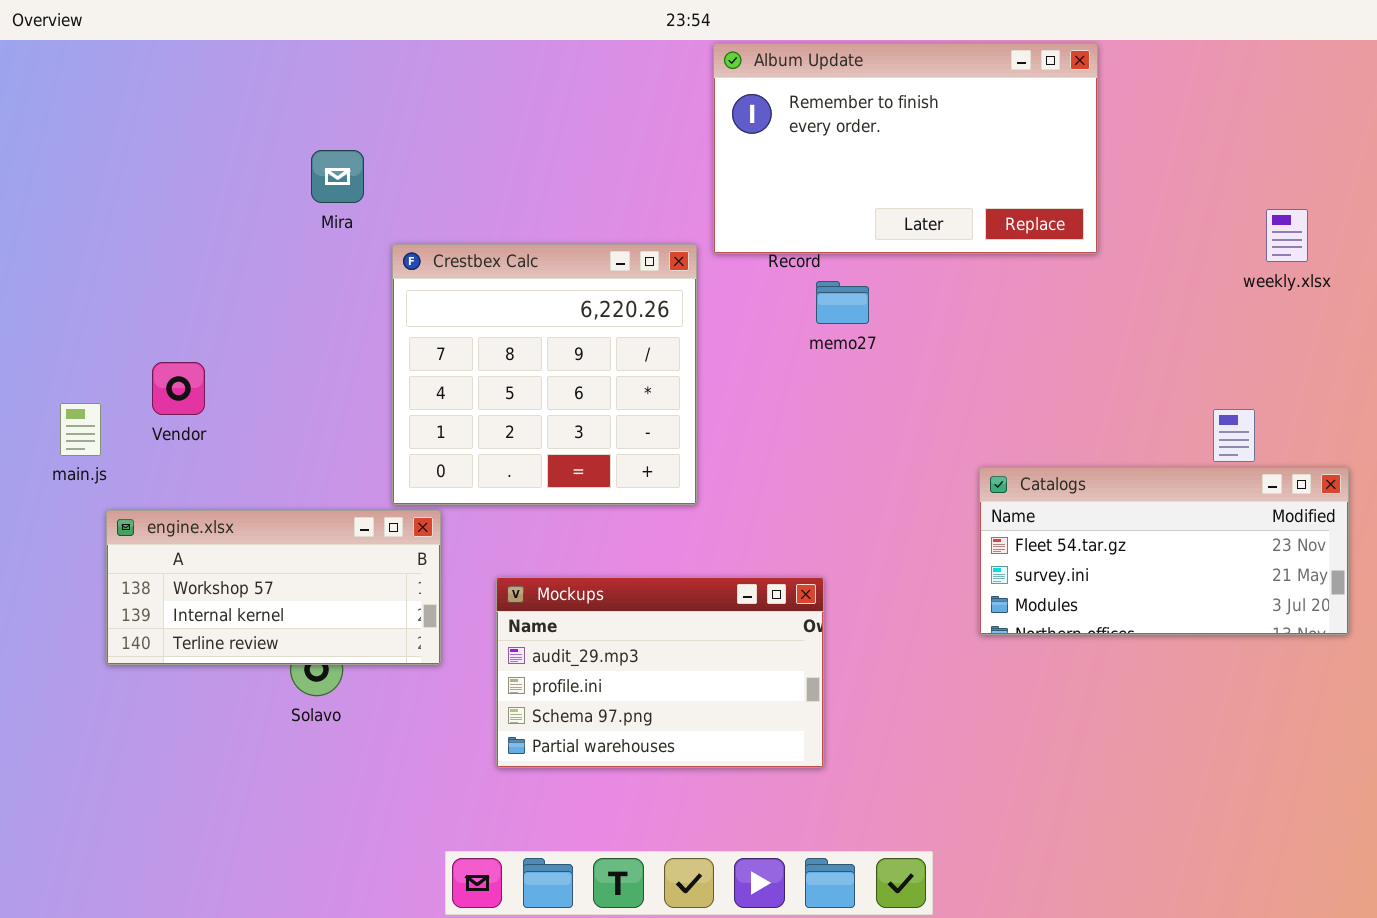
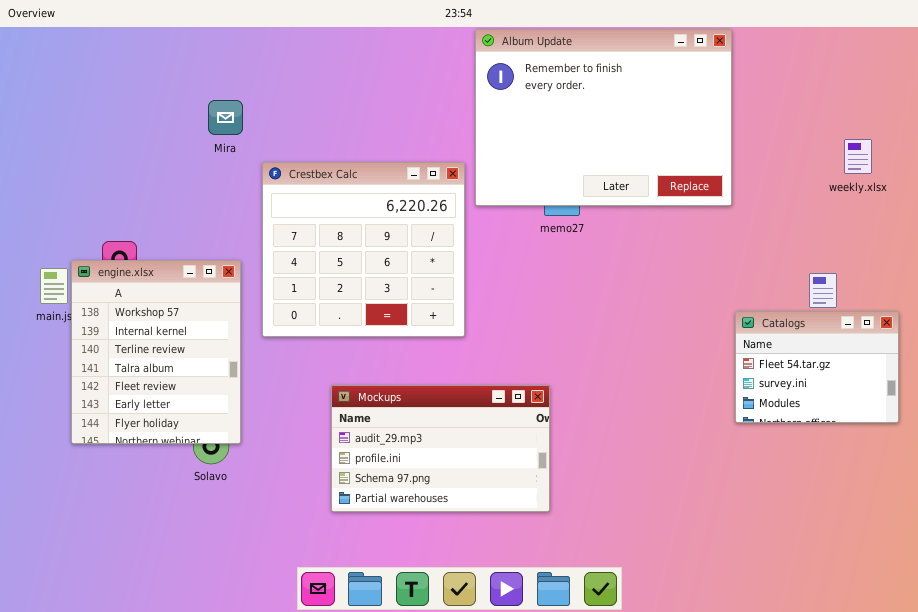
Album Update: [713,43,1098,254] -> [475,29,732,206], resized
Catalogs: [979,467,1349,635] -> [735,311,899,423], resized
engine.xlsx: [106,510,441,665] -> [71,260,241,444], resized

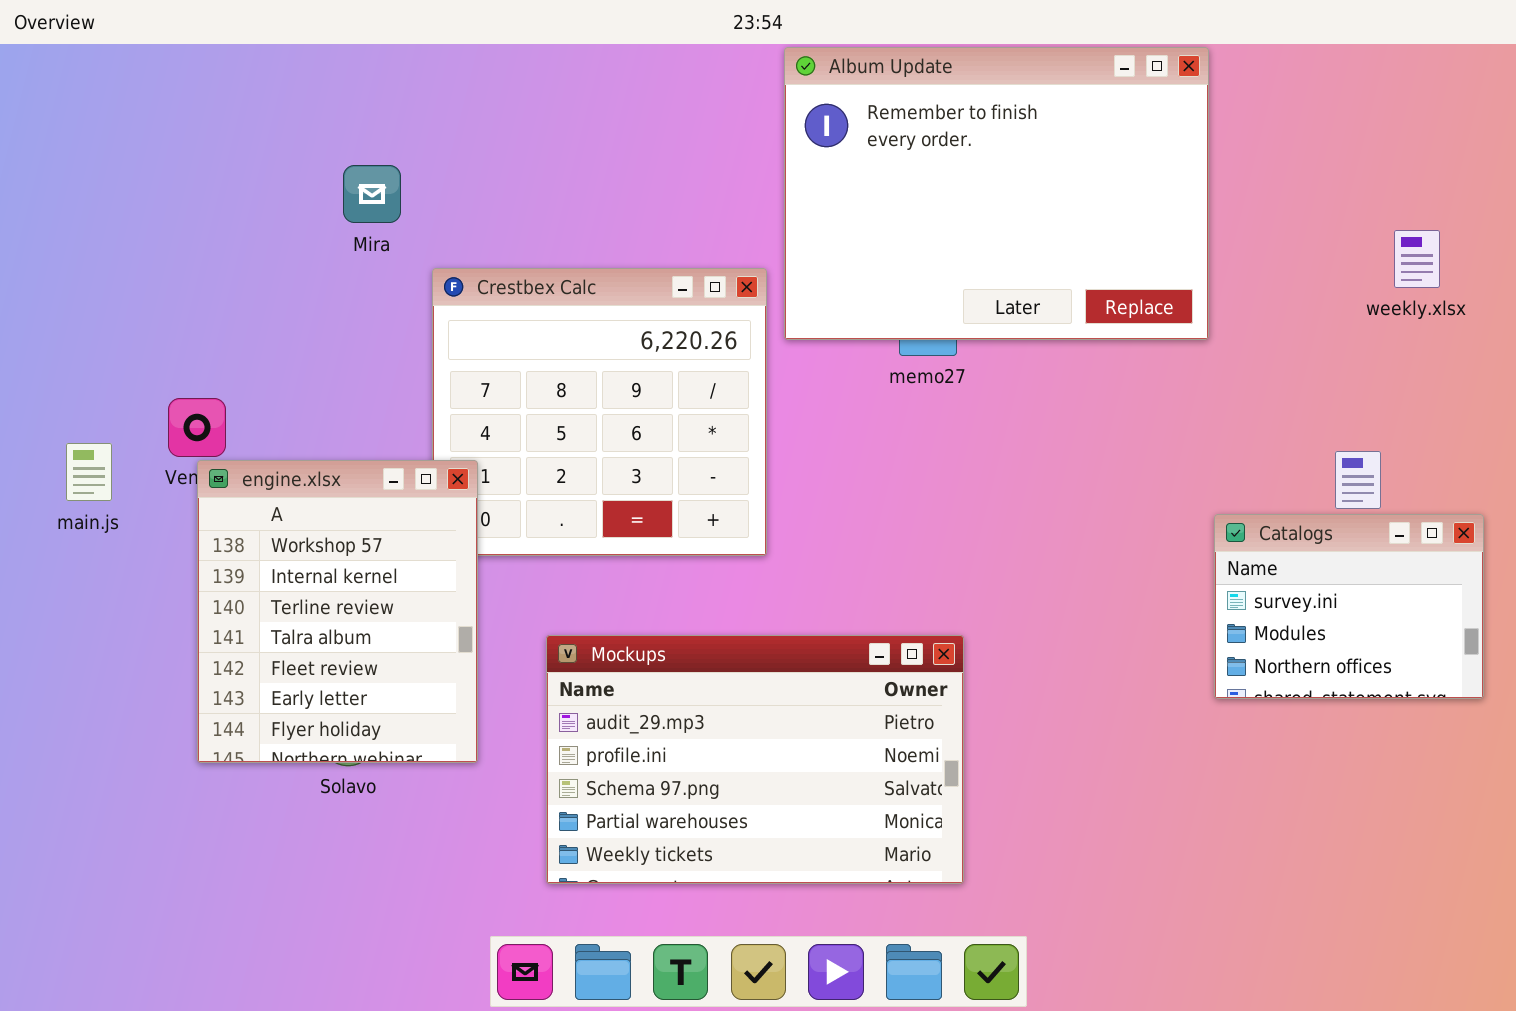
engine.xlsx: [71,260,241,444] -> [197,460,478,763], moved
Catalogs: [735,311,899,423] -> [1214,514,1484,699], scrolled down 1 row
Mockups: [331,385,550,512] -> [546,635,964,884], resized

